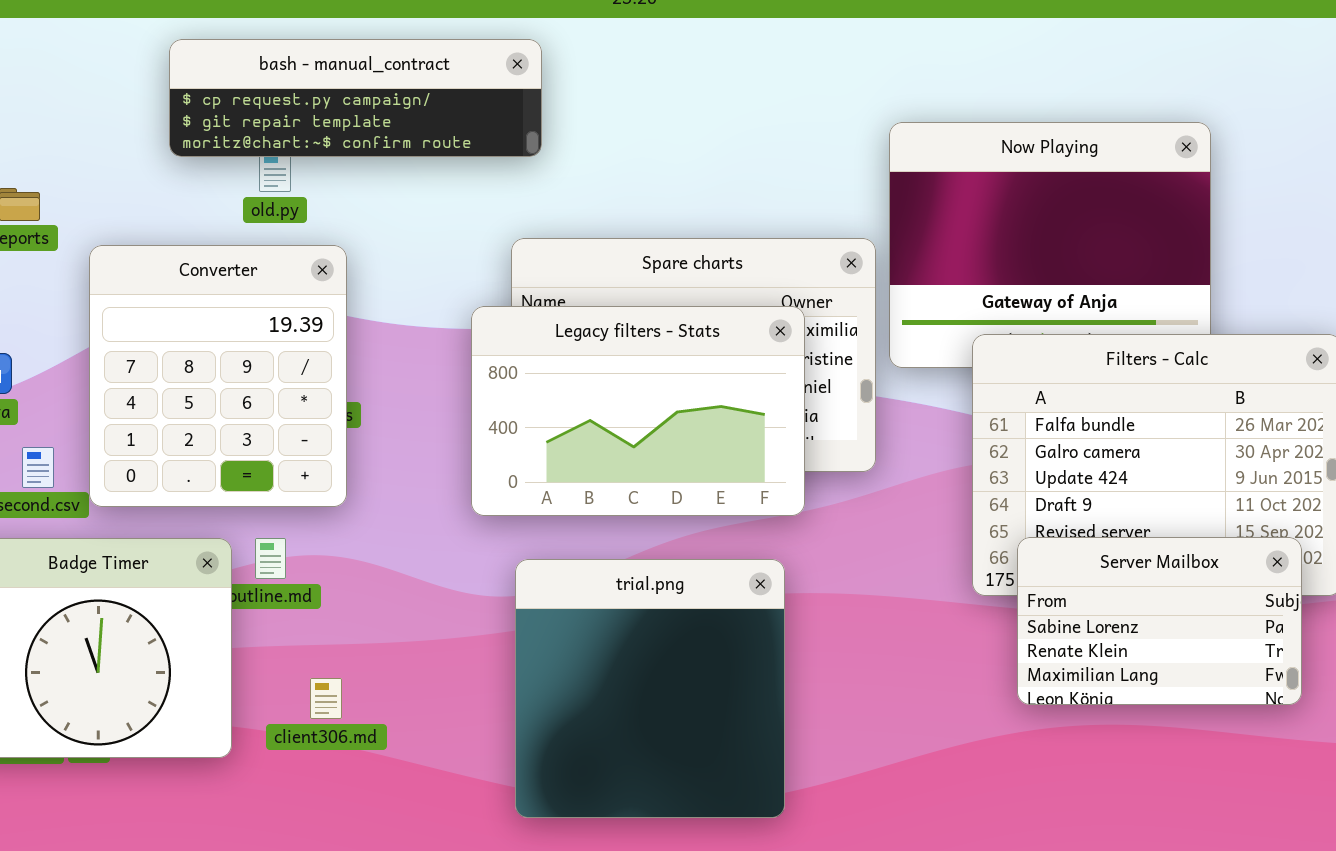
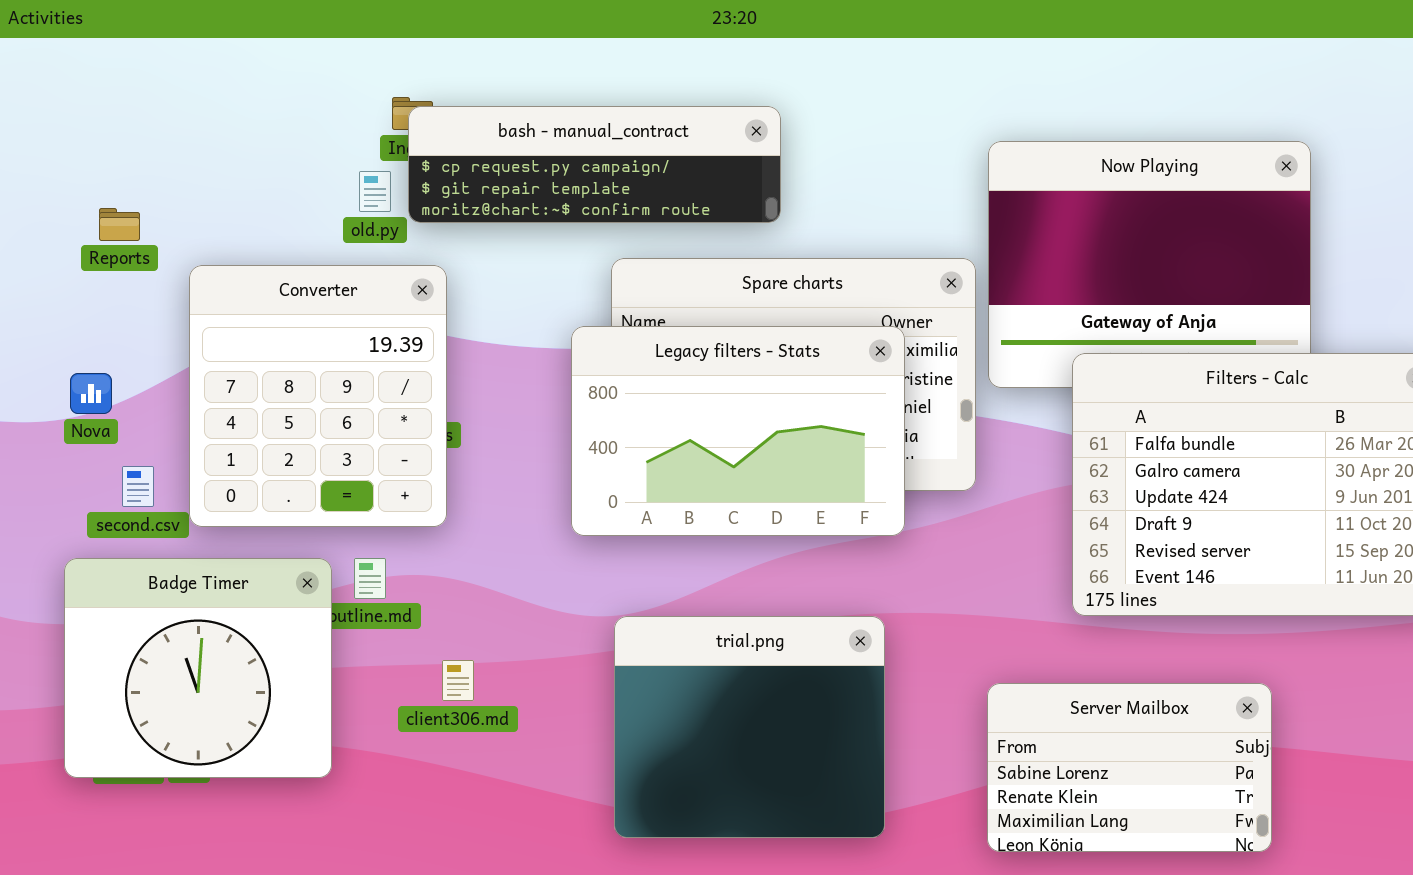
bash - manual_contract: [169,39,542,157] -> [408,106,781,223], moved
Server Mailbox: [1017,537,1302,705] -> [987,683,1272,852], moved
trial.png: [515,559,785,818] -> [614,616,885,838], resized
client306.md: [310,678,342,719] -> [442,660,474,701], moved

